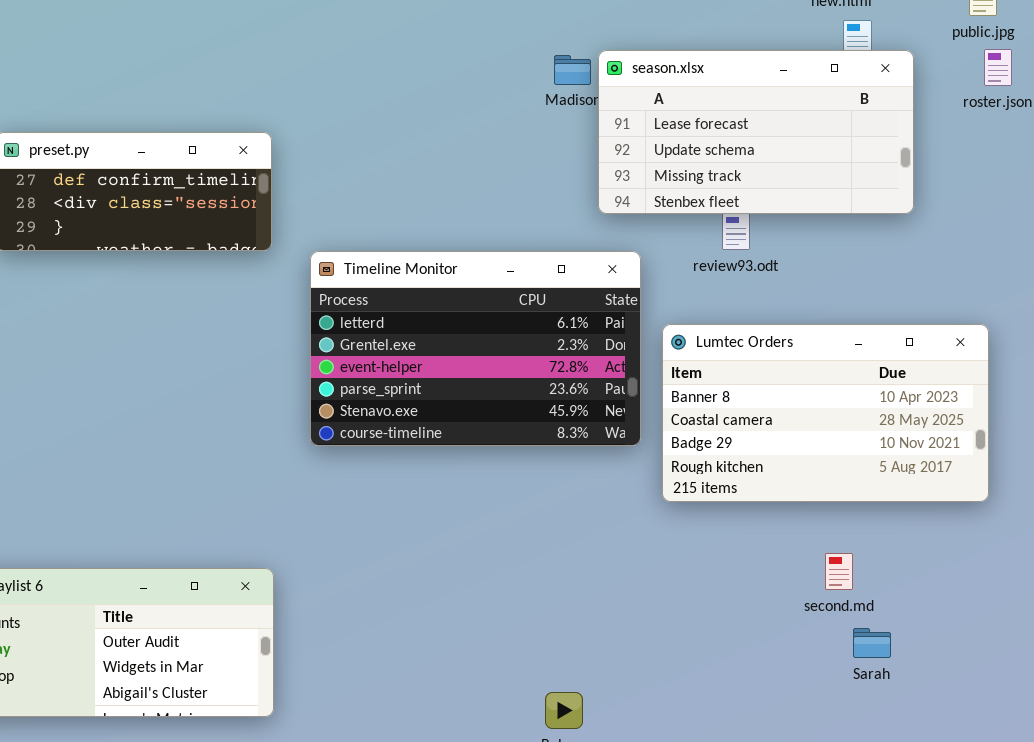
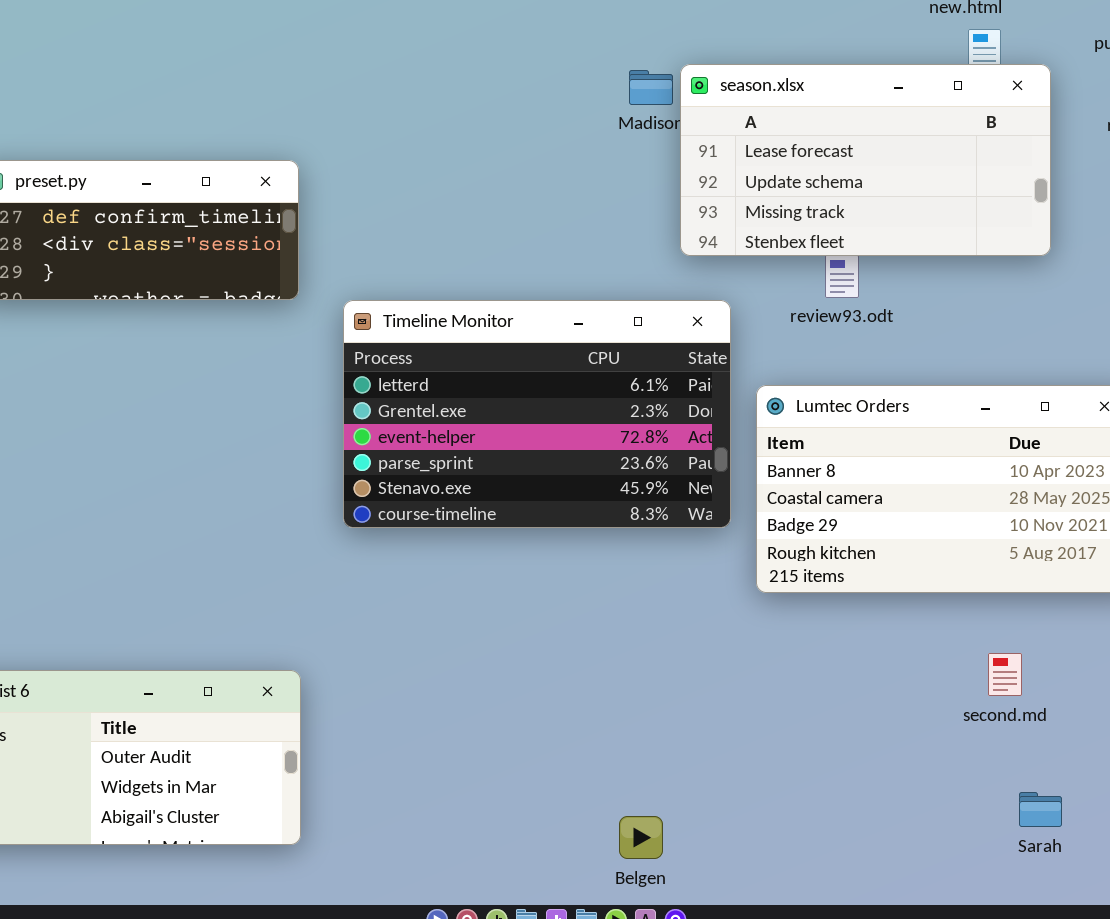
second.md: [825,553,853,590] -> [988,653,1022,696], moved
Sarah: [853,628,891,658] -> [1019,792,1062,827], moved

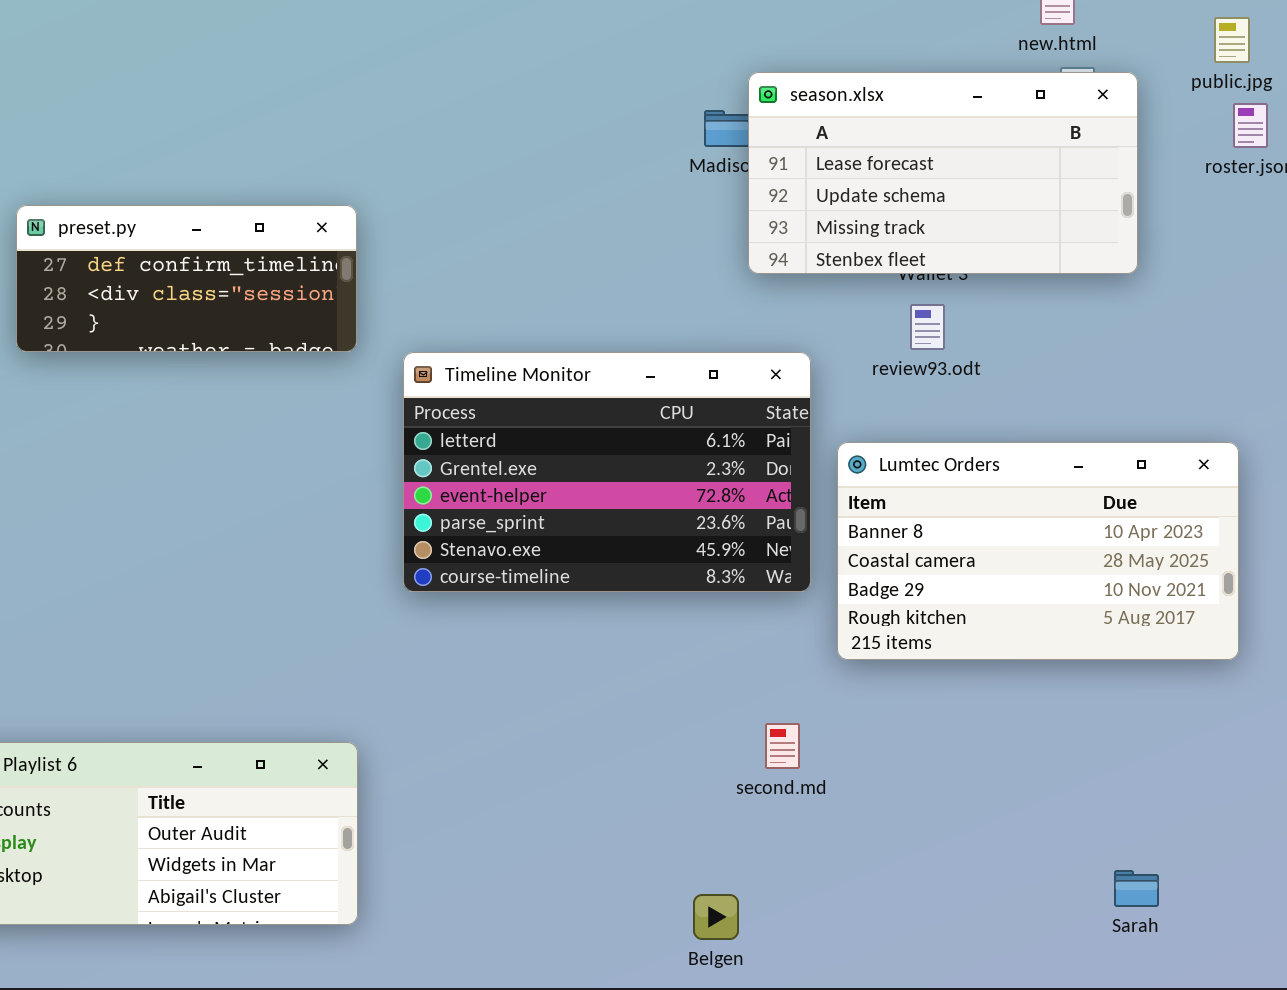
season.xlsx: [680,64,1051,256] -> [748,72,1138,274], moved
second.md: [988,653,1022,696] -> [765,723,800,769], moved

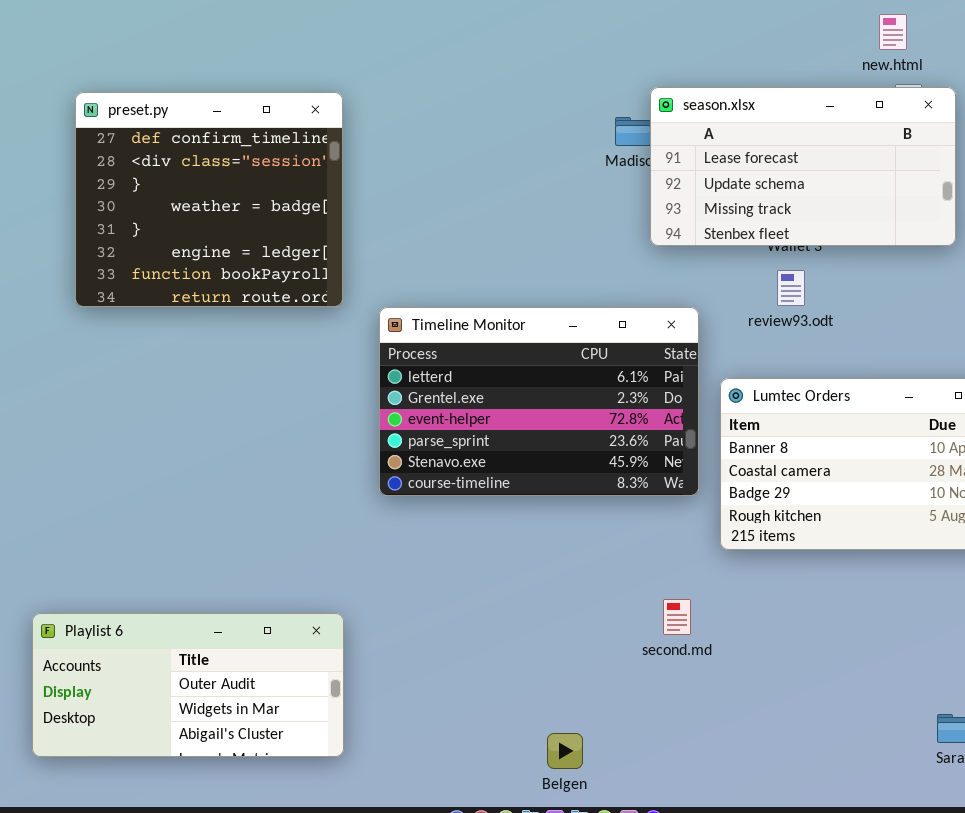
preset.py: [16,205,357,352] -> [75,92,343,307], resized
Belgen: [693,894,739,940] -> [547,733,583,769], moved

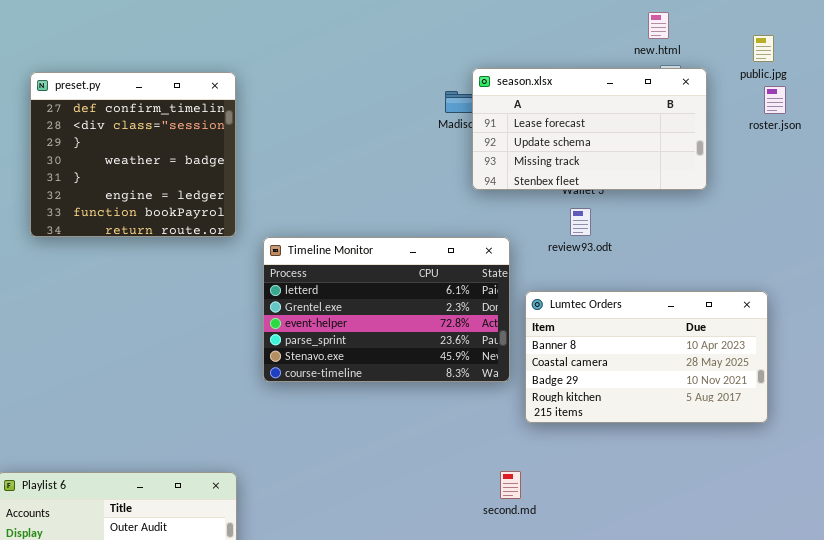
second.md: [663,599,691,635] -> [500,471,521,499], moved

